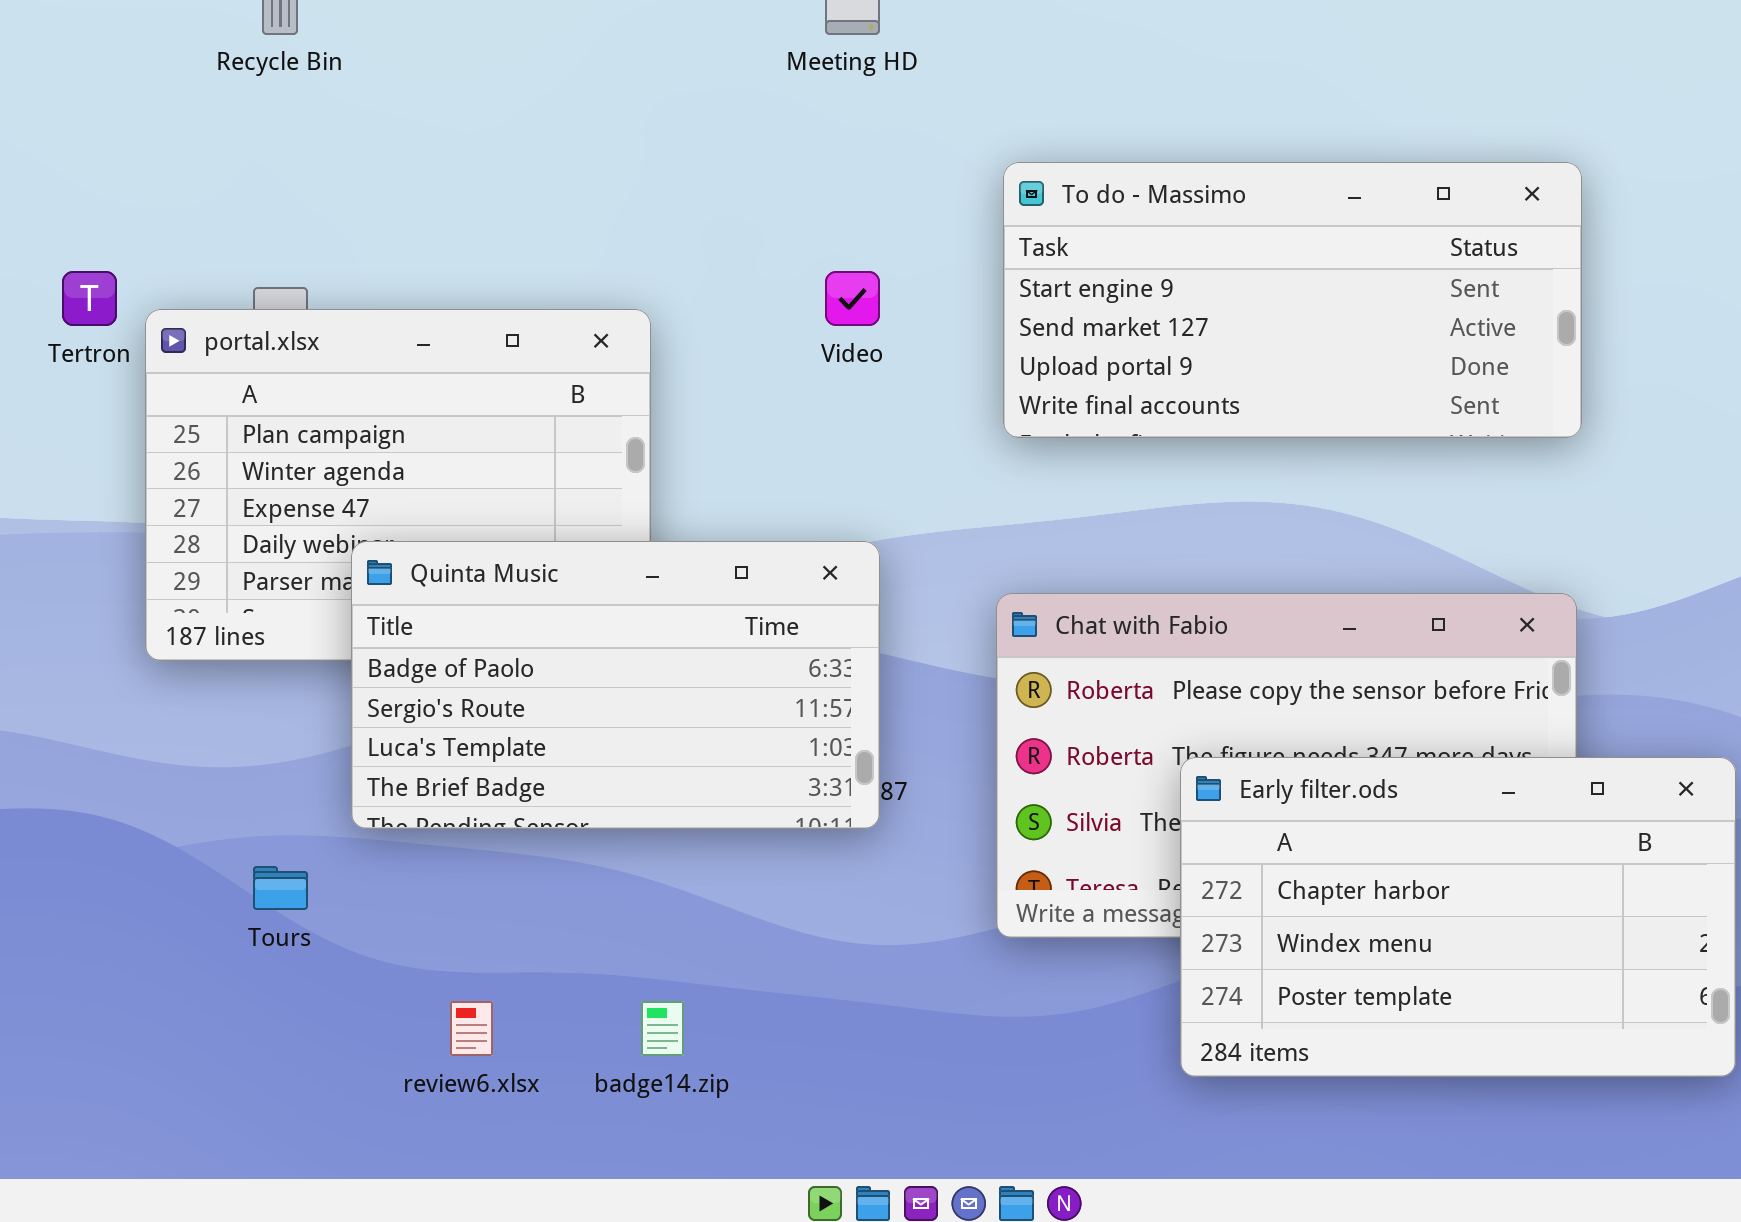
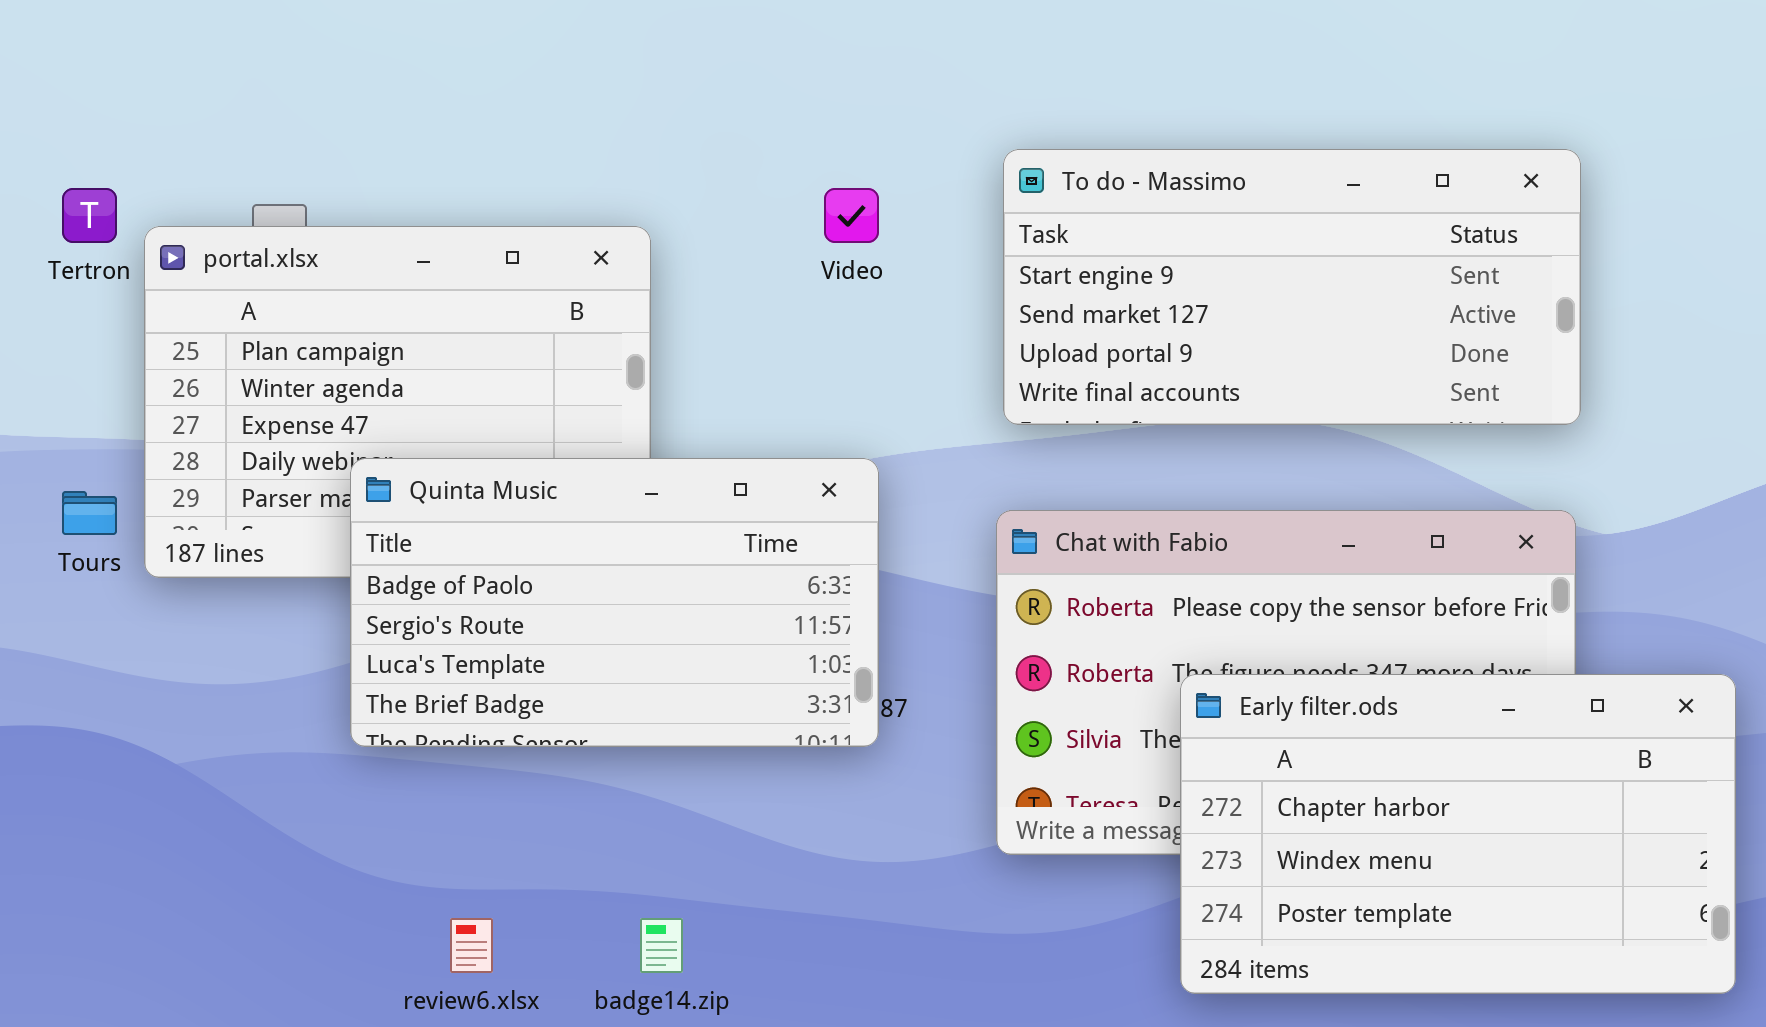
To do - Massimo: [1003,162,1582,438] -> [1003,149,1581,425], moved
Tours: [253,866,308,910] -> [62,491,117,535], moved

